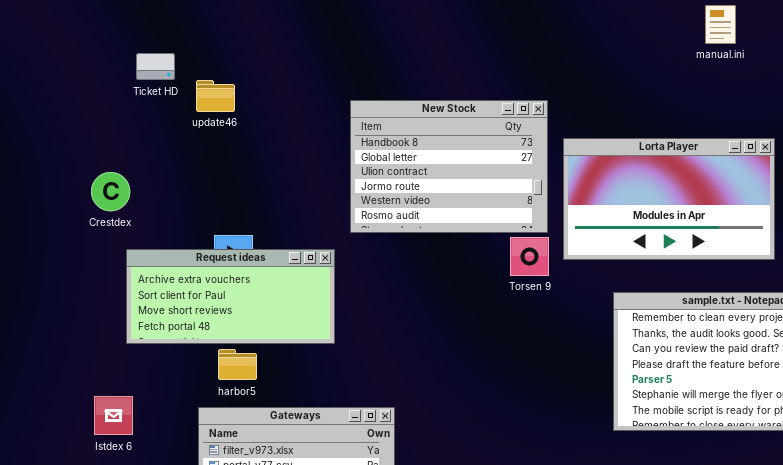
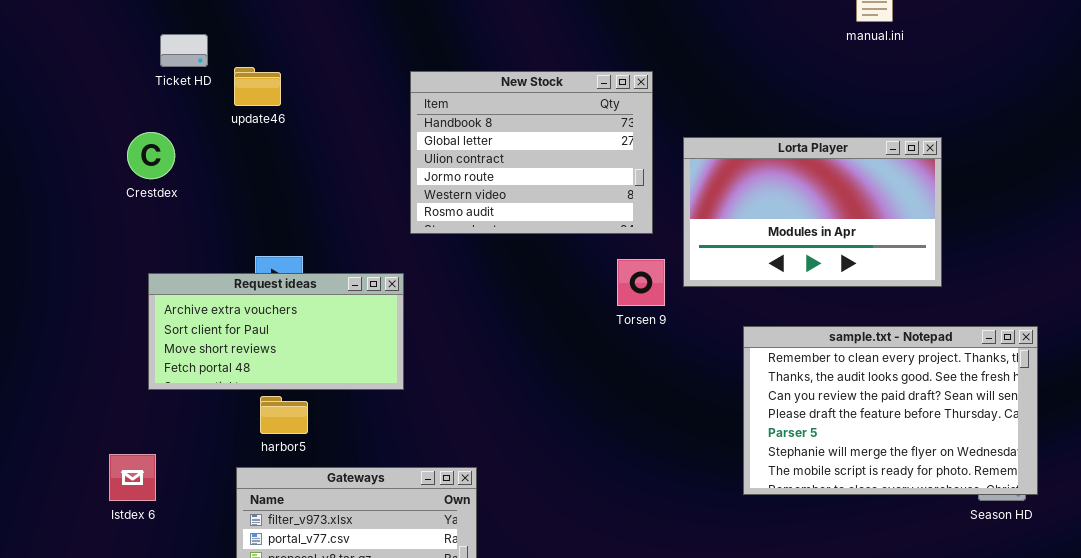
New Stock: [350,100,548,233] -> [410,71,653,234], moved
Crestdex: [91,172,130,211] -> [127,132,175,179], moved

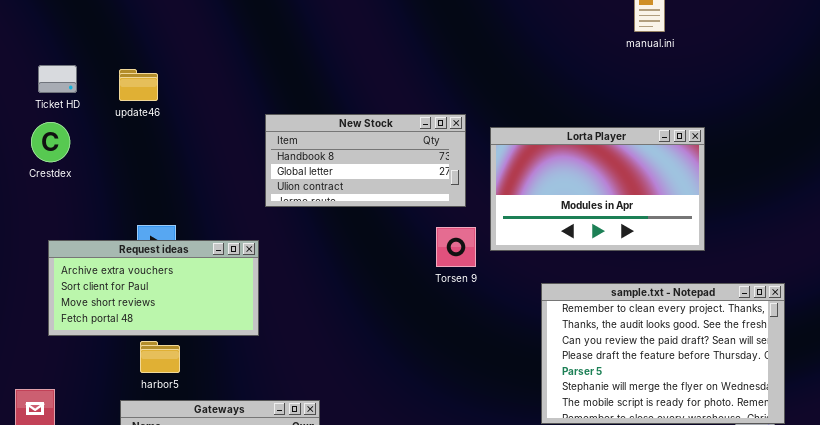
Ticket HD: [160,34,208,67] -> [38,65,77,93], moved
New Stock: [410,71,653,234] -> [265,114,466,207], resized

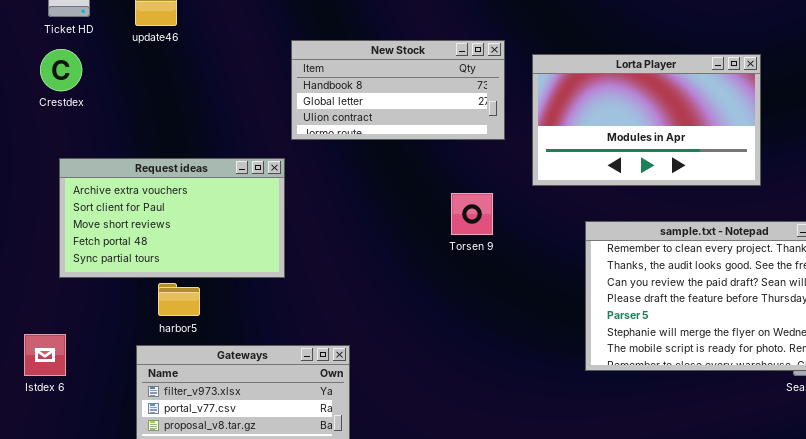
Torsen 9: [436,227,476,267] -> [451,193,493,235], moved
Request ideas: [48,240,259,336] -> [59,158,285,278], resized

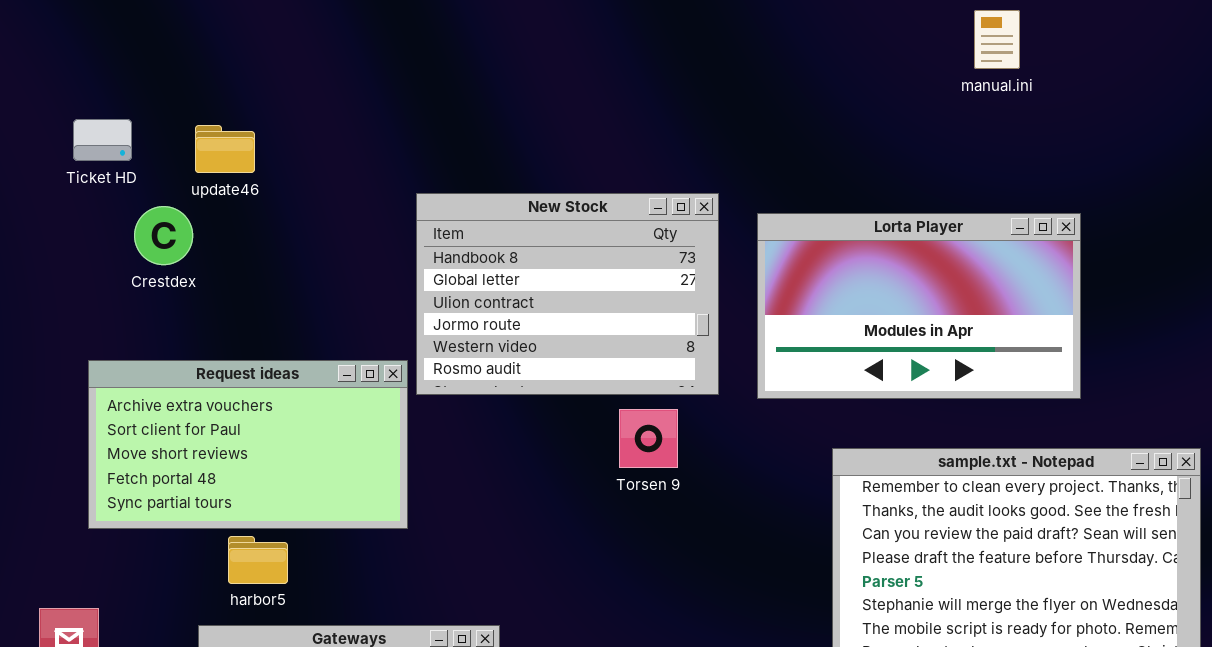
New Stock: [291,40,505,140] -> [416,193,719,395], resized
Crestdex: [40,49,82,91] -> [134,206,193,265], moved
Torsen 9: [451,193,493,235] -> [619,409,678,468], moved

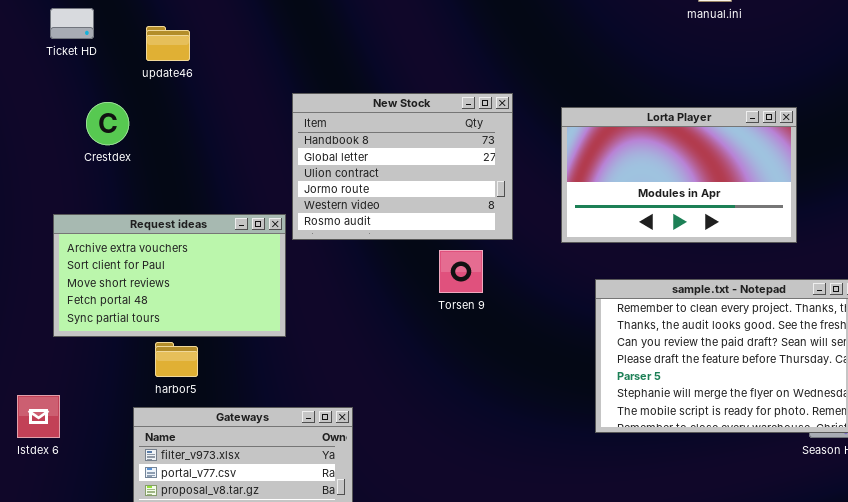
Ticket HD: [73,119,132,161] -> [50,8,94,39], moved
update46: [195,125,255,173] -> [146,26,190,61], moved
Lorta Player: [757,213,1081,399] -> [561,107,797,243], moved

